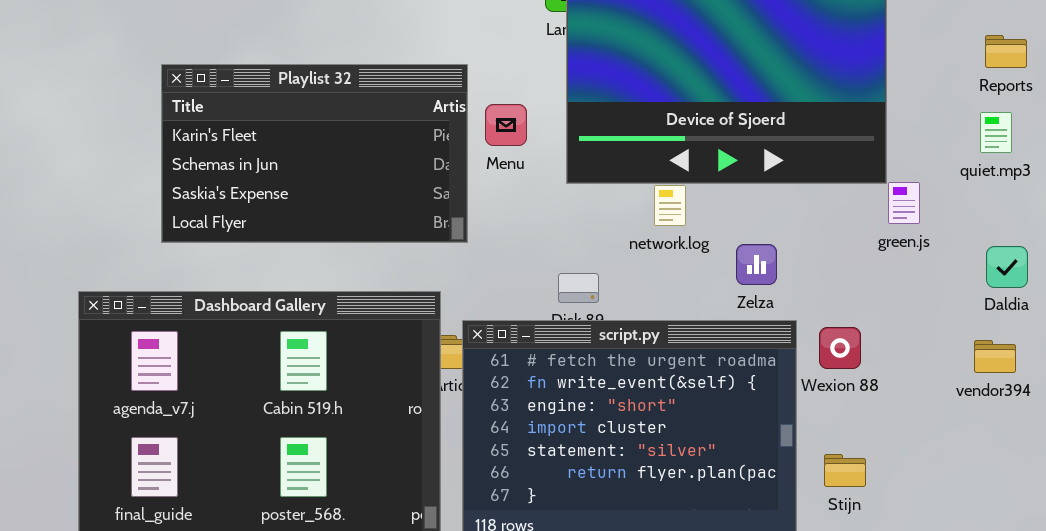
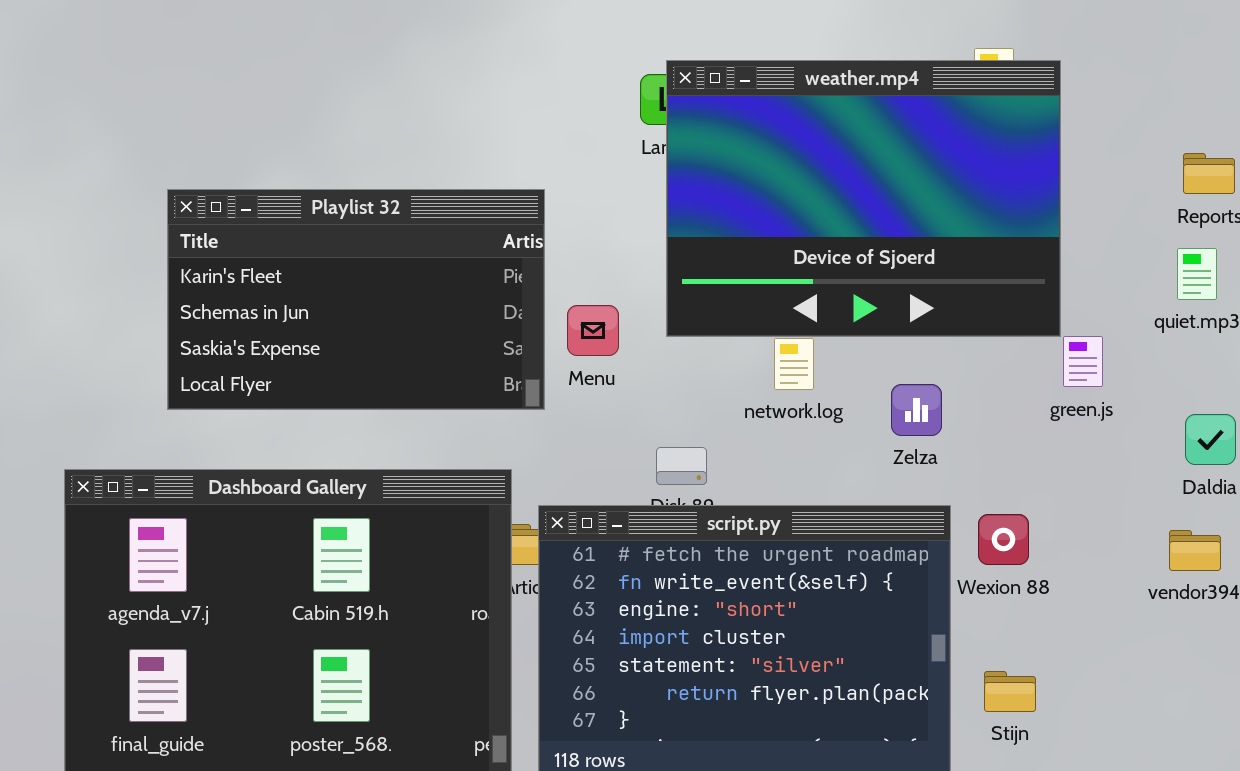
Menu: [485,104,527,146] -> [567,305,619,356], moved
Zelza: [736,244,777,285] -> [891,384,942,436], moved

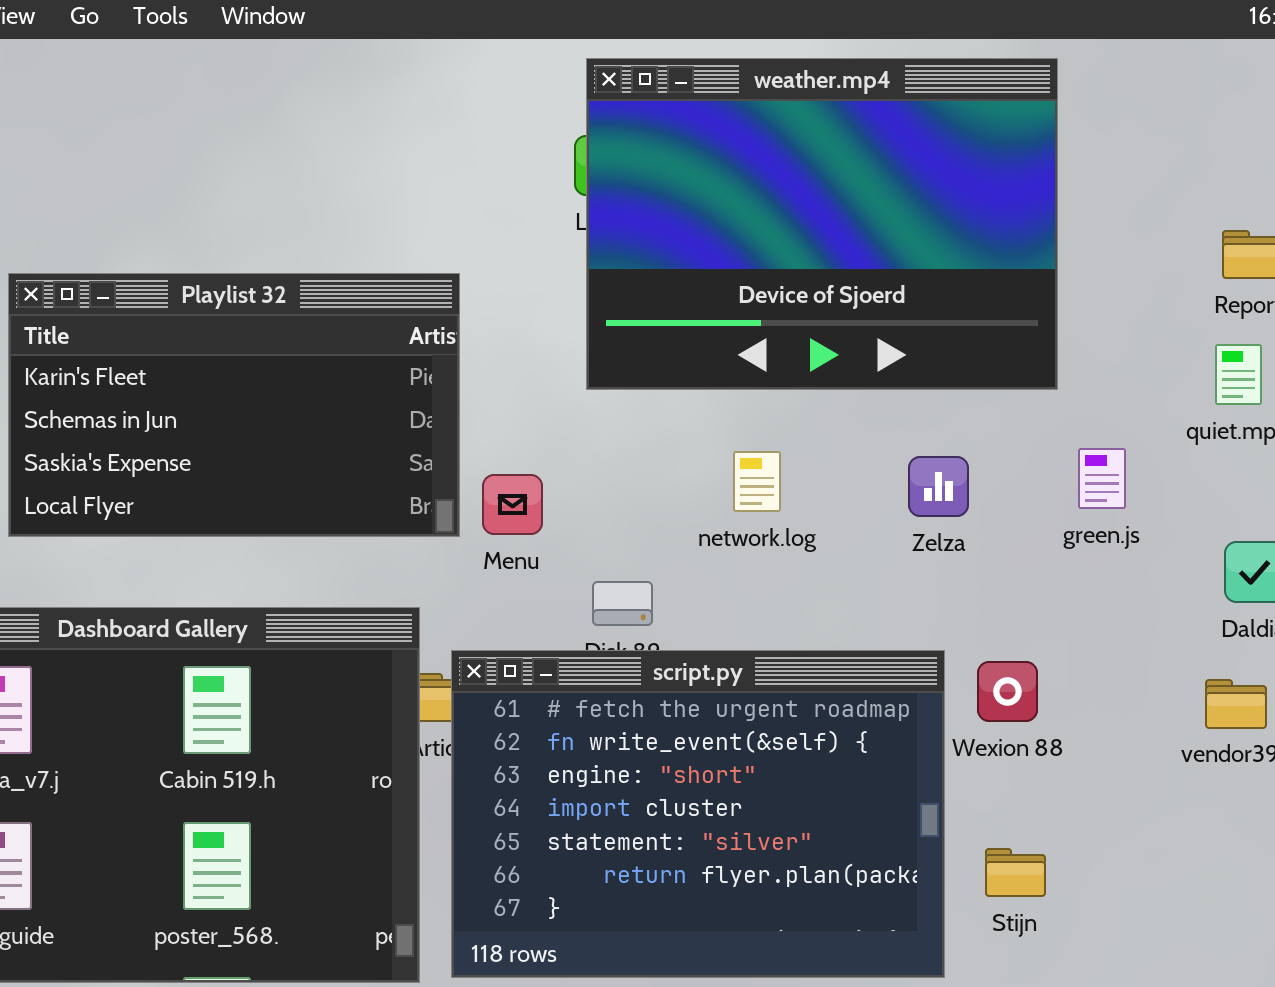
weather.mp4: [666,60,1061,337] -> [586,58,1058,390], moved
Menu: [567,305,619,356] -> [482,474,543,535], moved
Zelza: [891,384,942,436] -> [908,456,969,517], moved

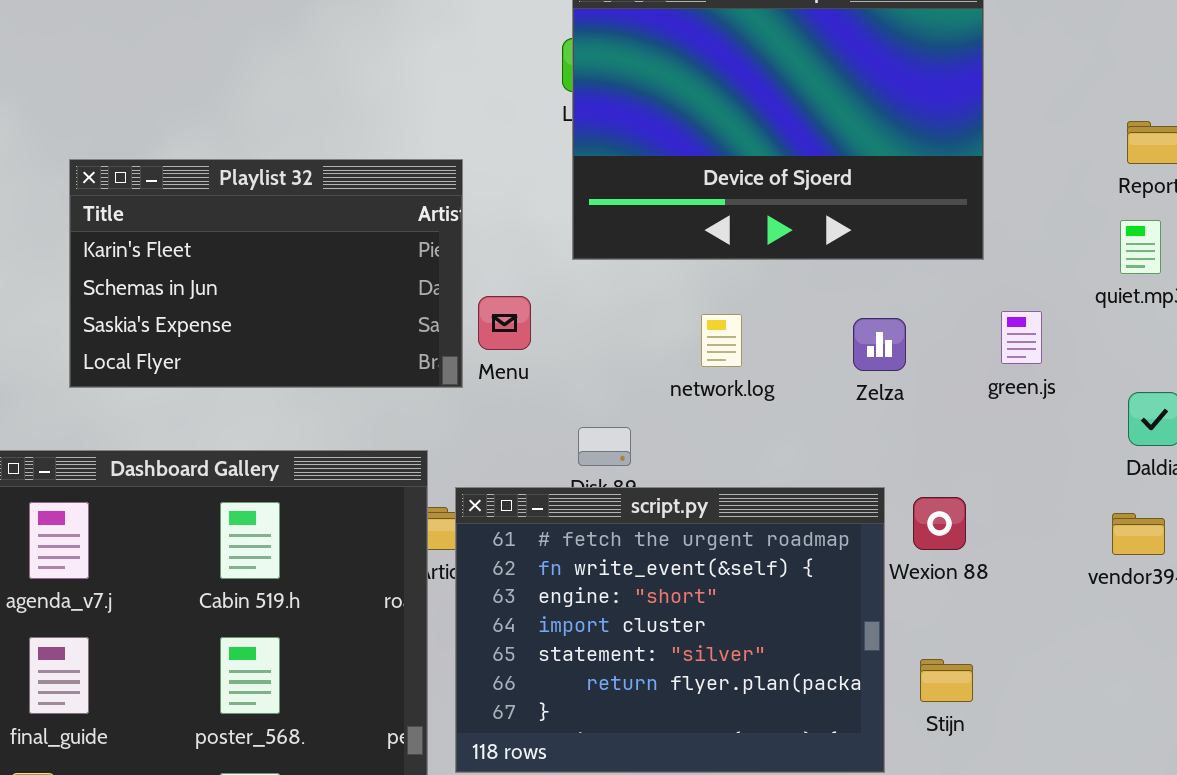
Menu: [482,474,543,535] -> [478,296,531,350], moved

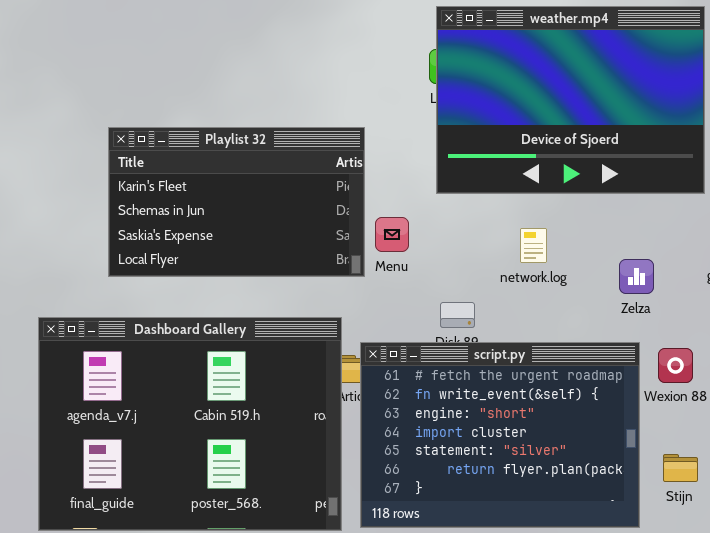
Zelza: [853,318,906,371] -> [619,259,654,294], moved

